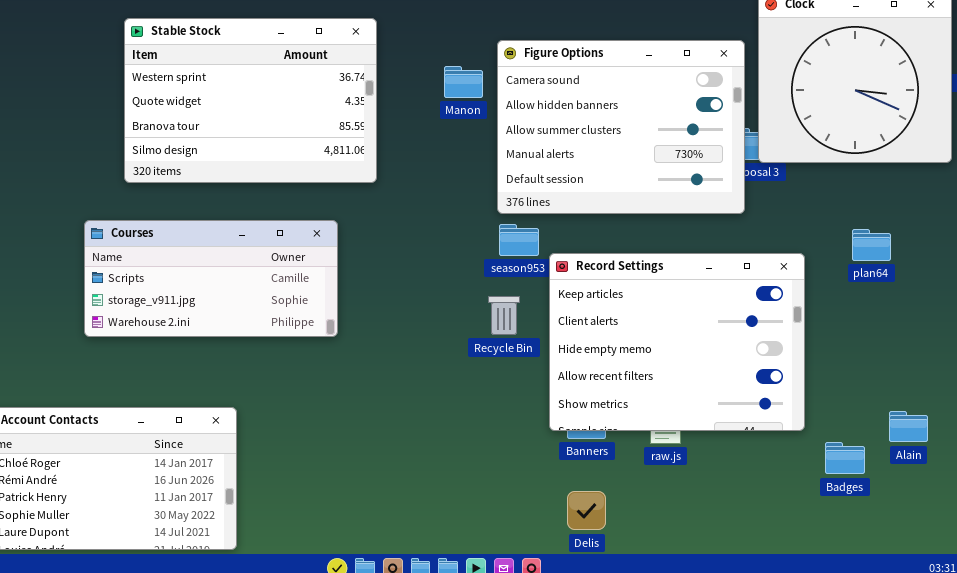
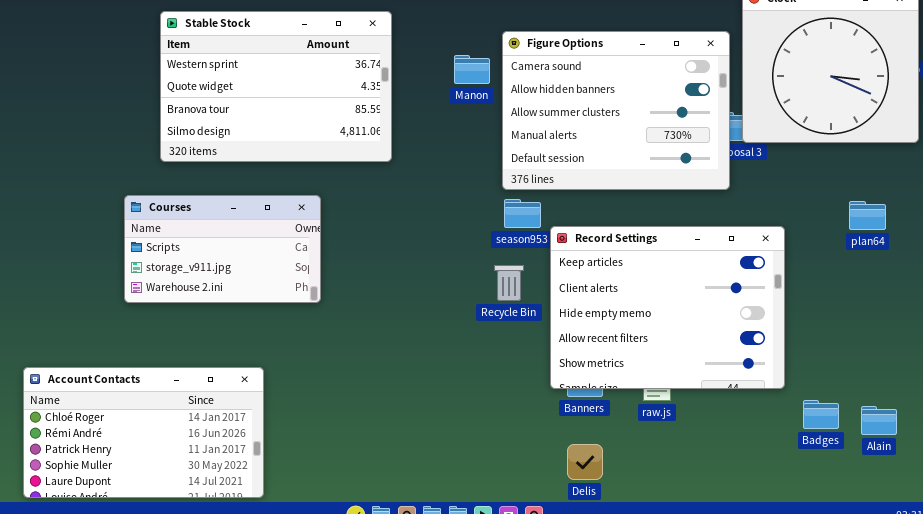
Courses: [84,220,338,337] -> [124,195,321,303], resized
plan64: [852,229,891,261] -> [849,201,886,230], moved
Alain: [889,411,928,442] -> [861,406,897,435], moved

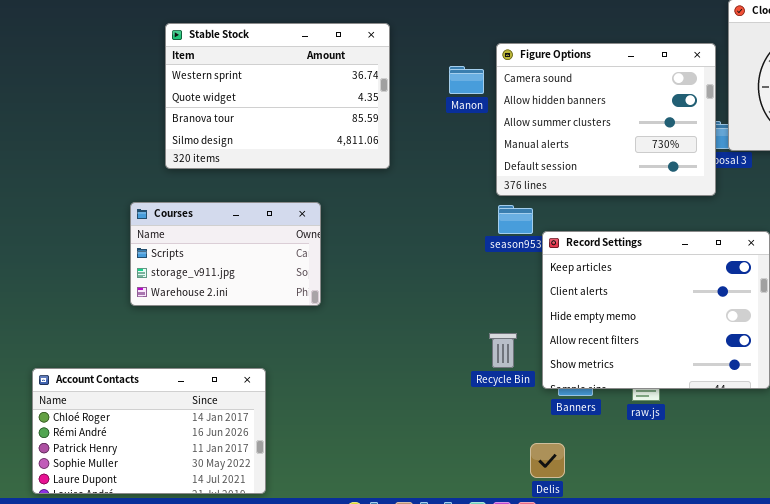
Recycle Bin: [494,265,524,301] -> [489,333,517,368], moved
Delis: [567,444,603,480] -> [530,443,565,478], moved

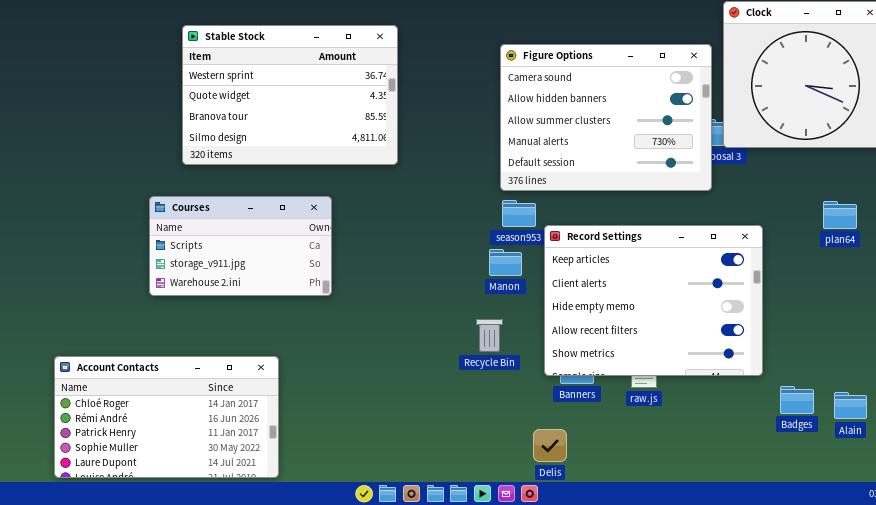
Manon: [449,66,484,94] -> [489,249,522,276], moved
Recycle Bin: [489,333,517,368] -> [476,319,503,352], moved

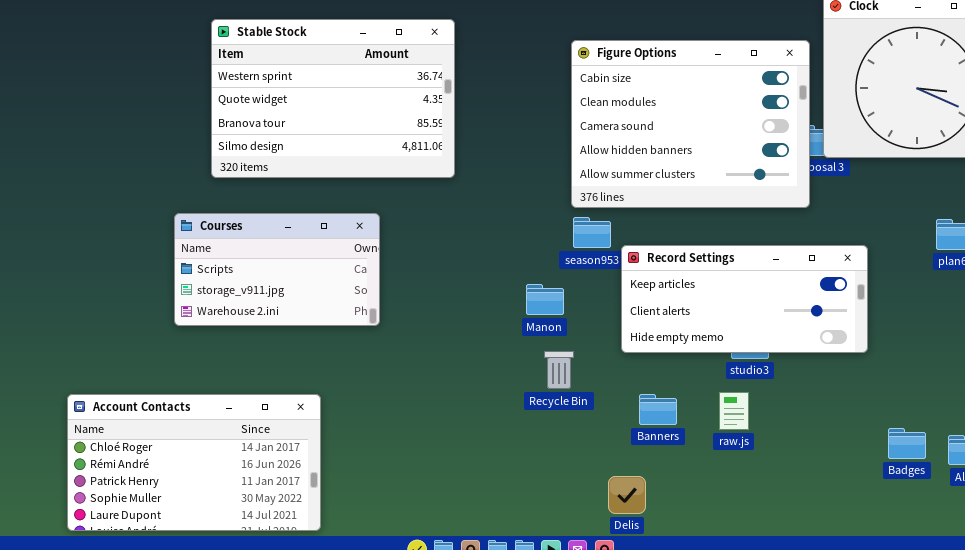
Figure Options: [500,44,712,191] -> [571,40,810,208], scrolled up 2 rows
Record Settings: [544,225,763,376] -> [621,245,868,353], resized
Manon: [489,249,522,276] -> [526,284,564,315], moved

